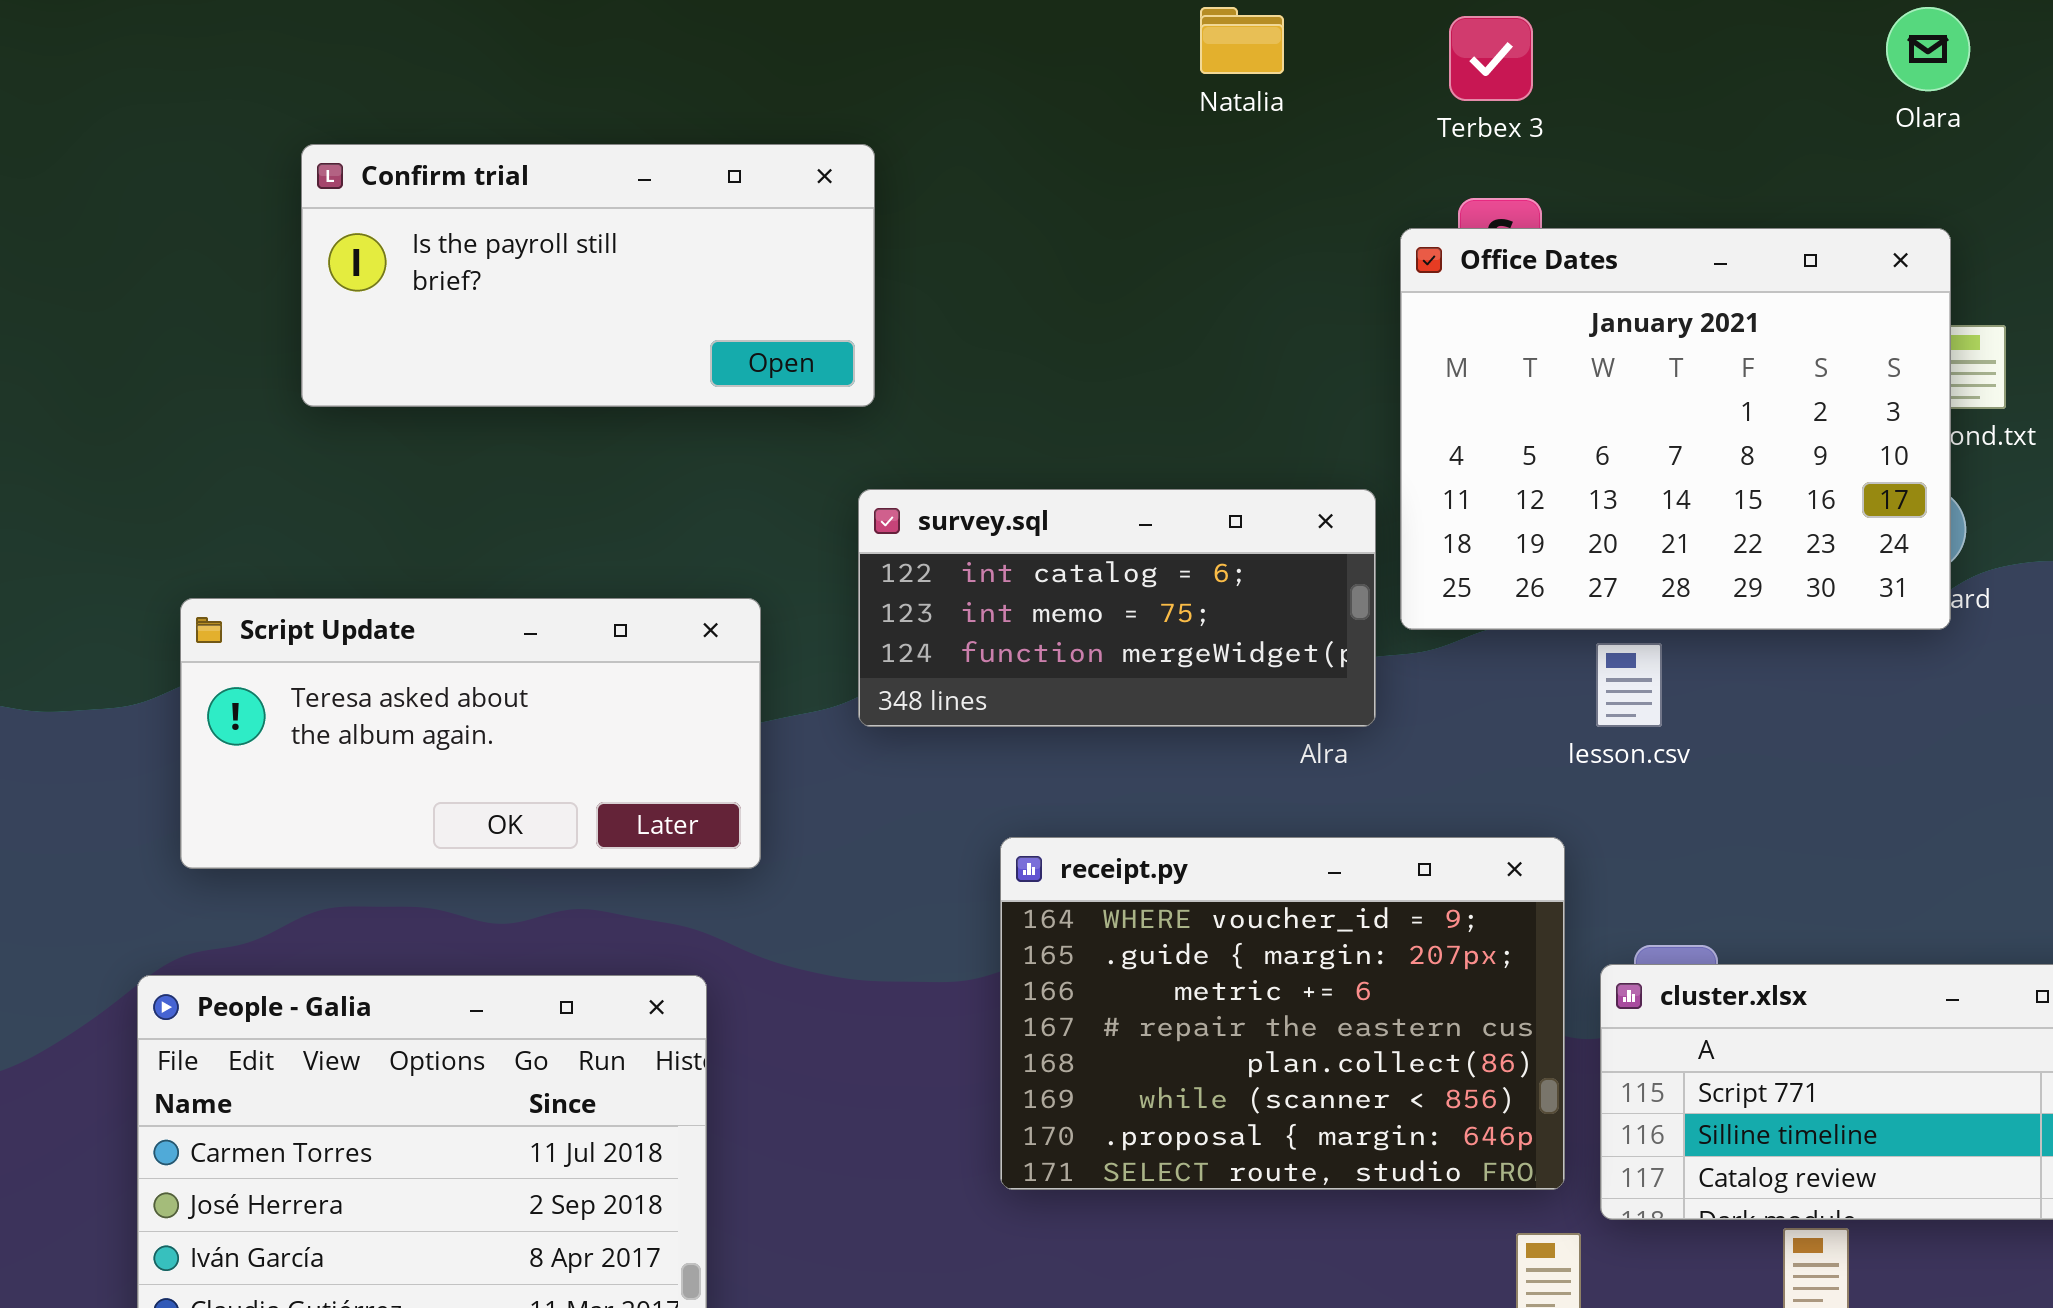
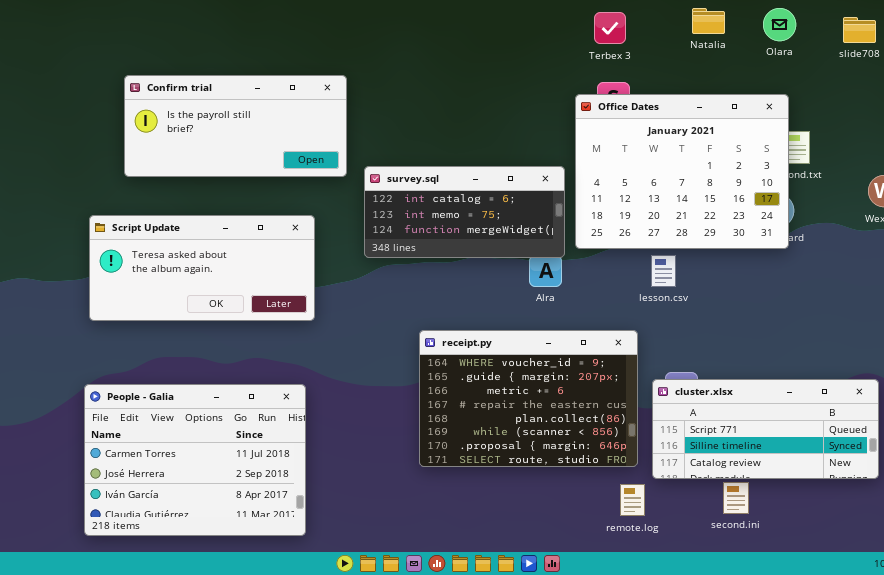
Natalia: [1200,7,1284,74] -> [692,8,725,34], moved
Confirm trial: [301,144,875,407] -> [124,75,347,177], moved
survey.sql: [858,489,1376,727] -> [364,166,565,258], moved
Script Update: [180,598,761,869] -> [89,215,315,321], moved

